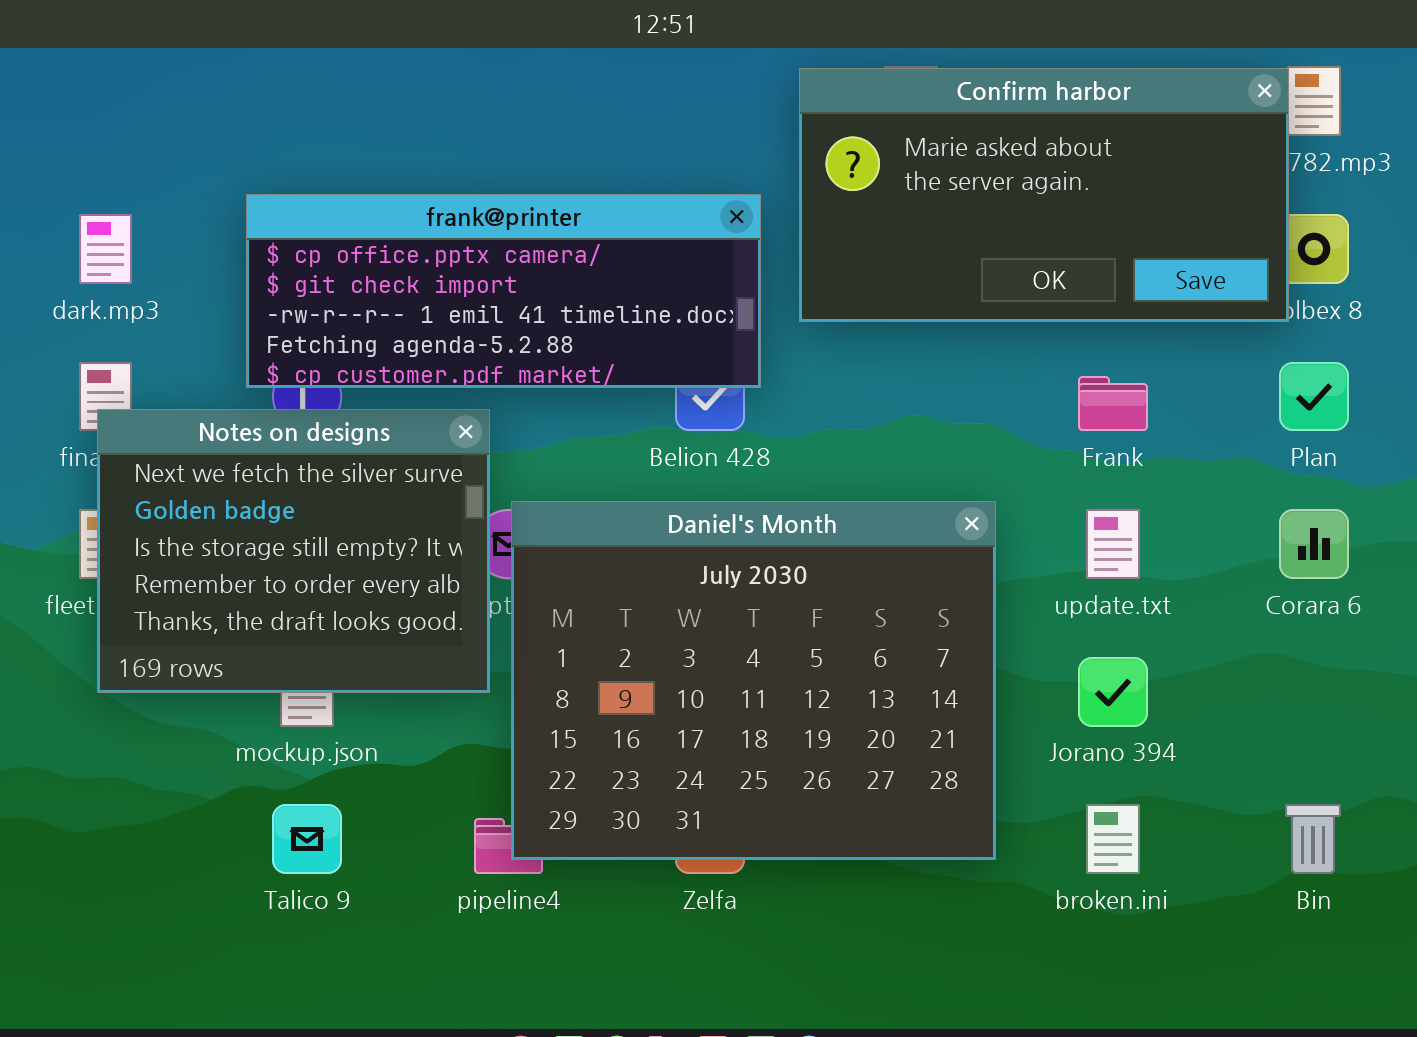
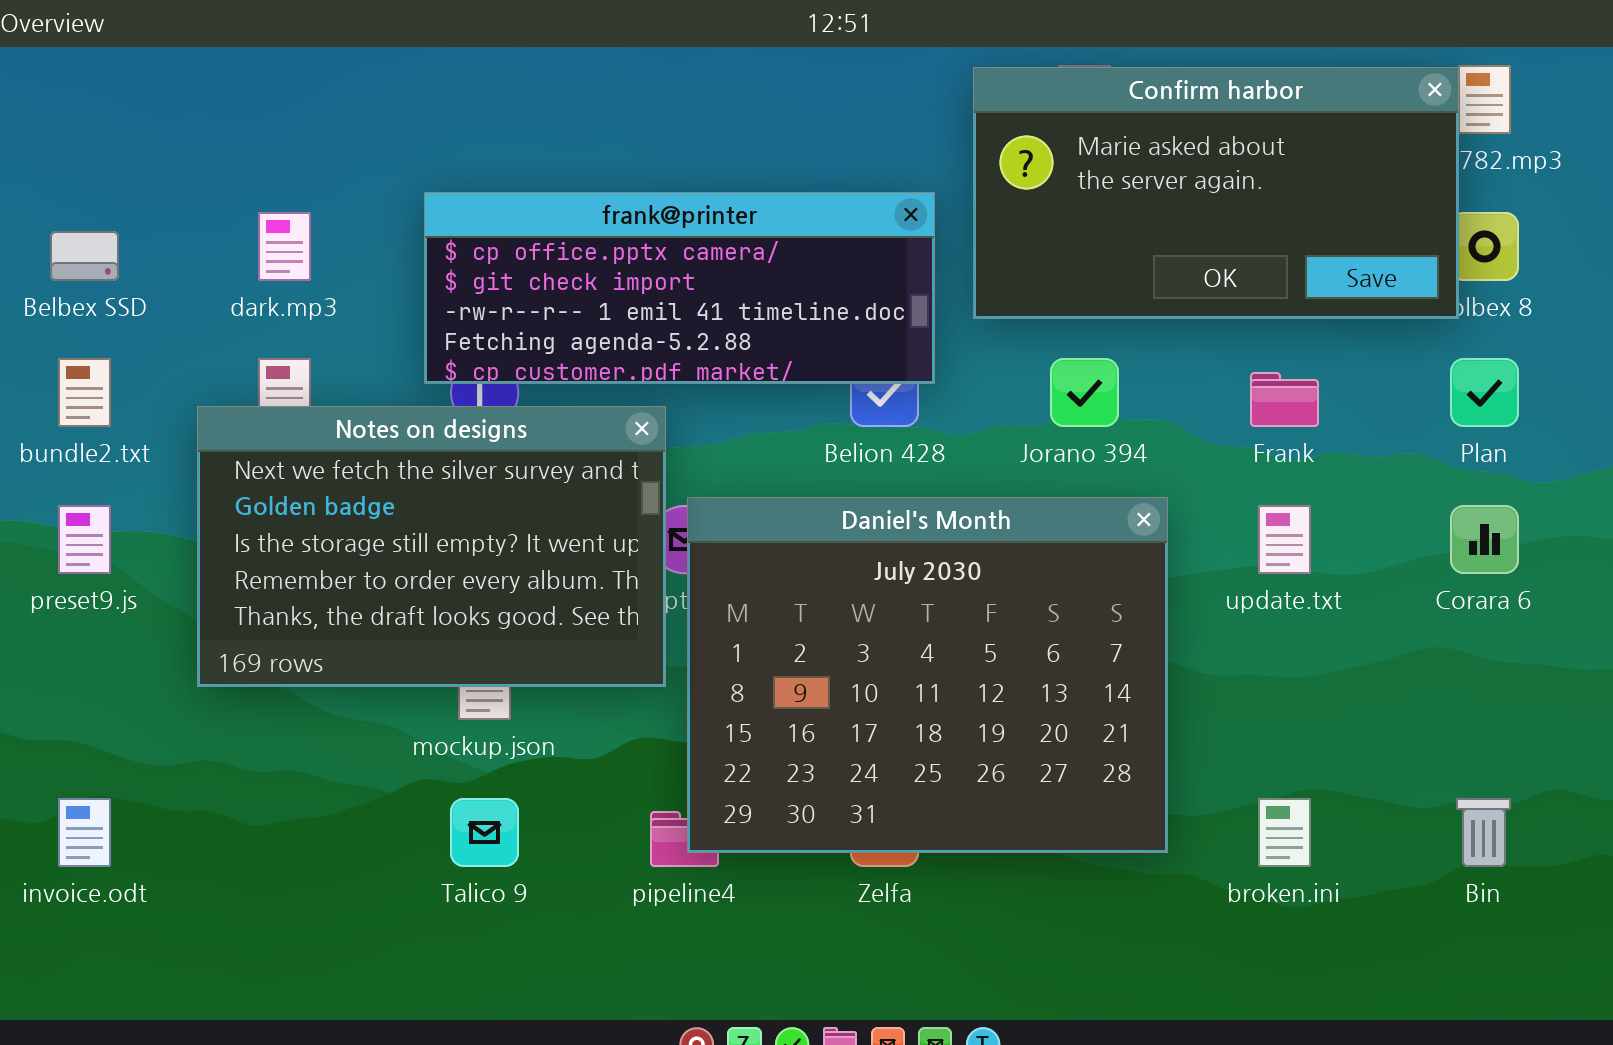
Notes on designs: [97,409,490,693] -> [197,406,666,687], resized
Jorano 394: [1078,657,1148,727] -> [1050,358,1119,427], moved

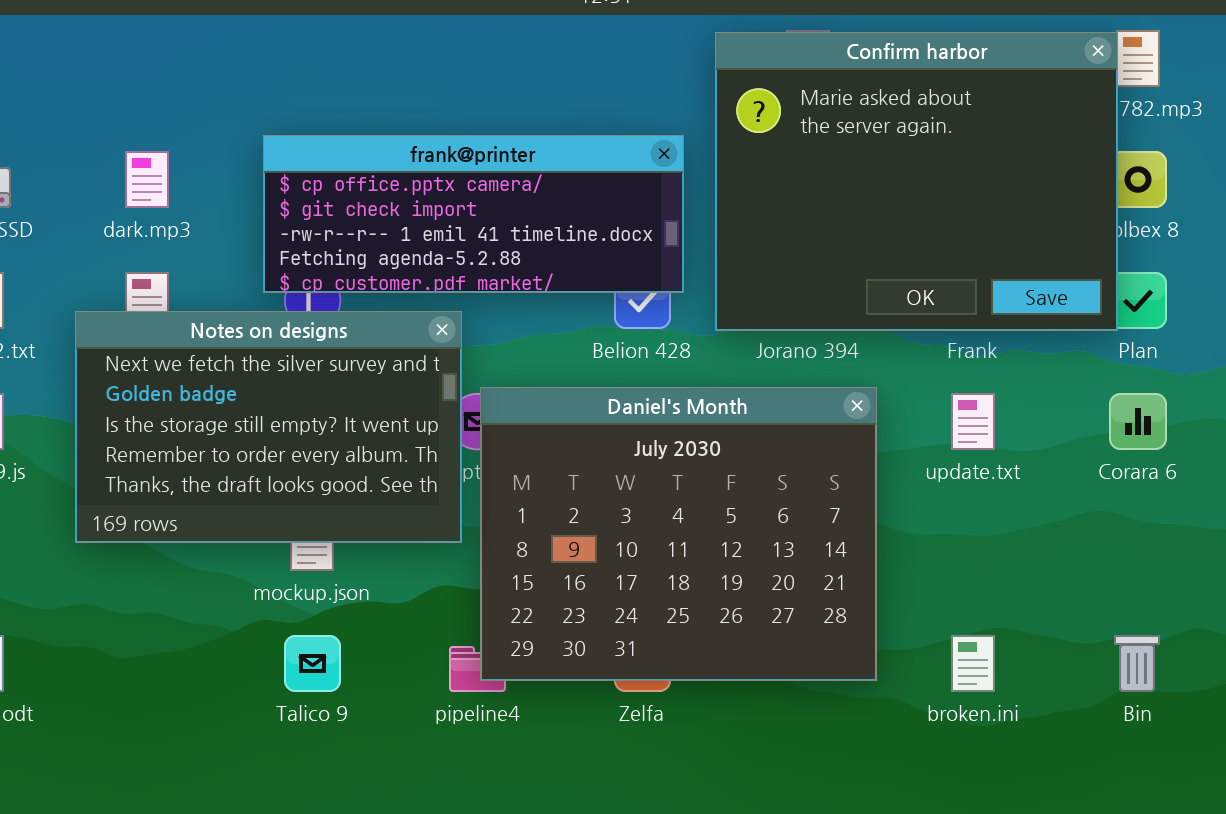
Confirm harbor: [973,67,1459,319] -> [715,32,1118,331], resized

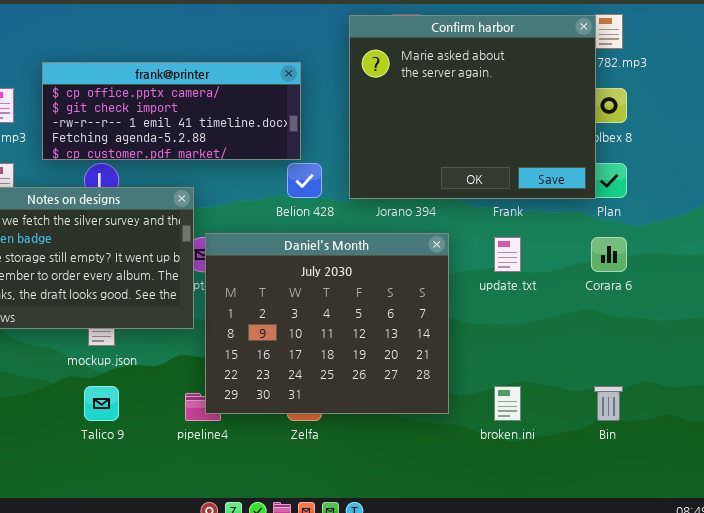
frank@printer: [263,135,684,293] -> [42,62,301,160], moved

